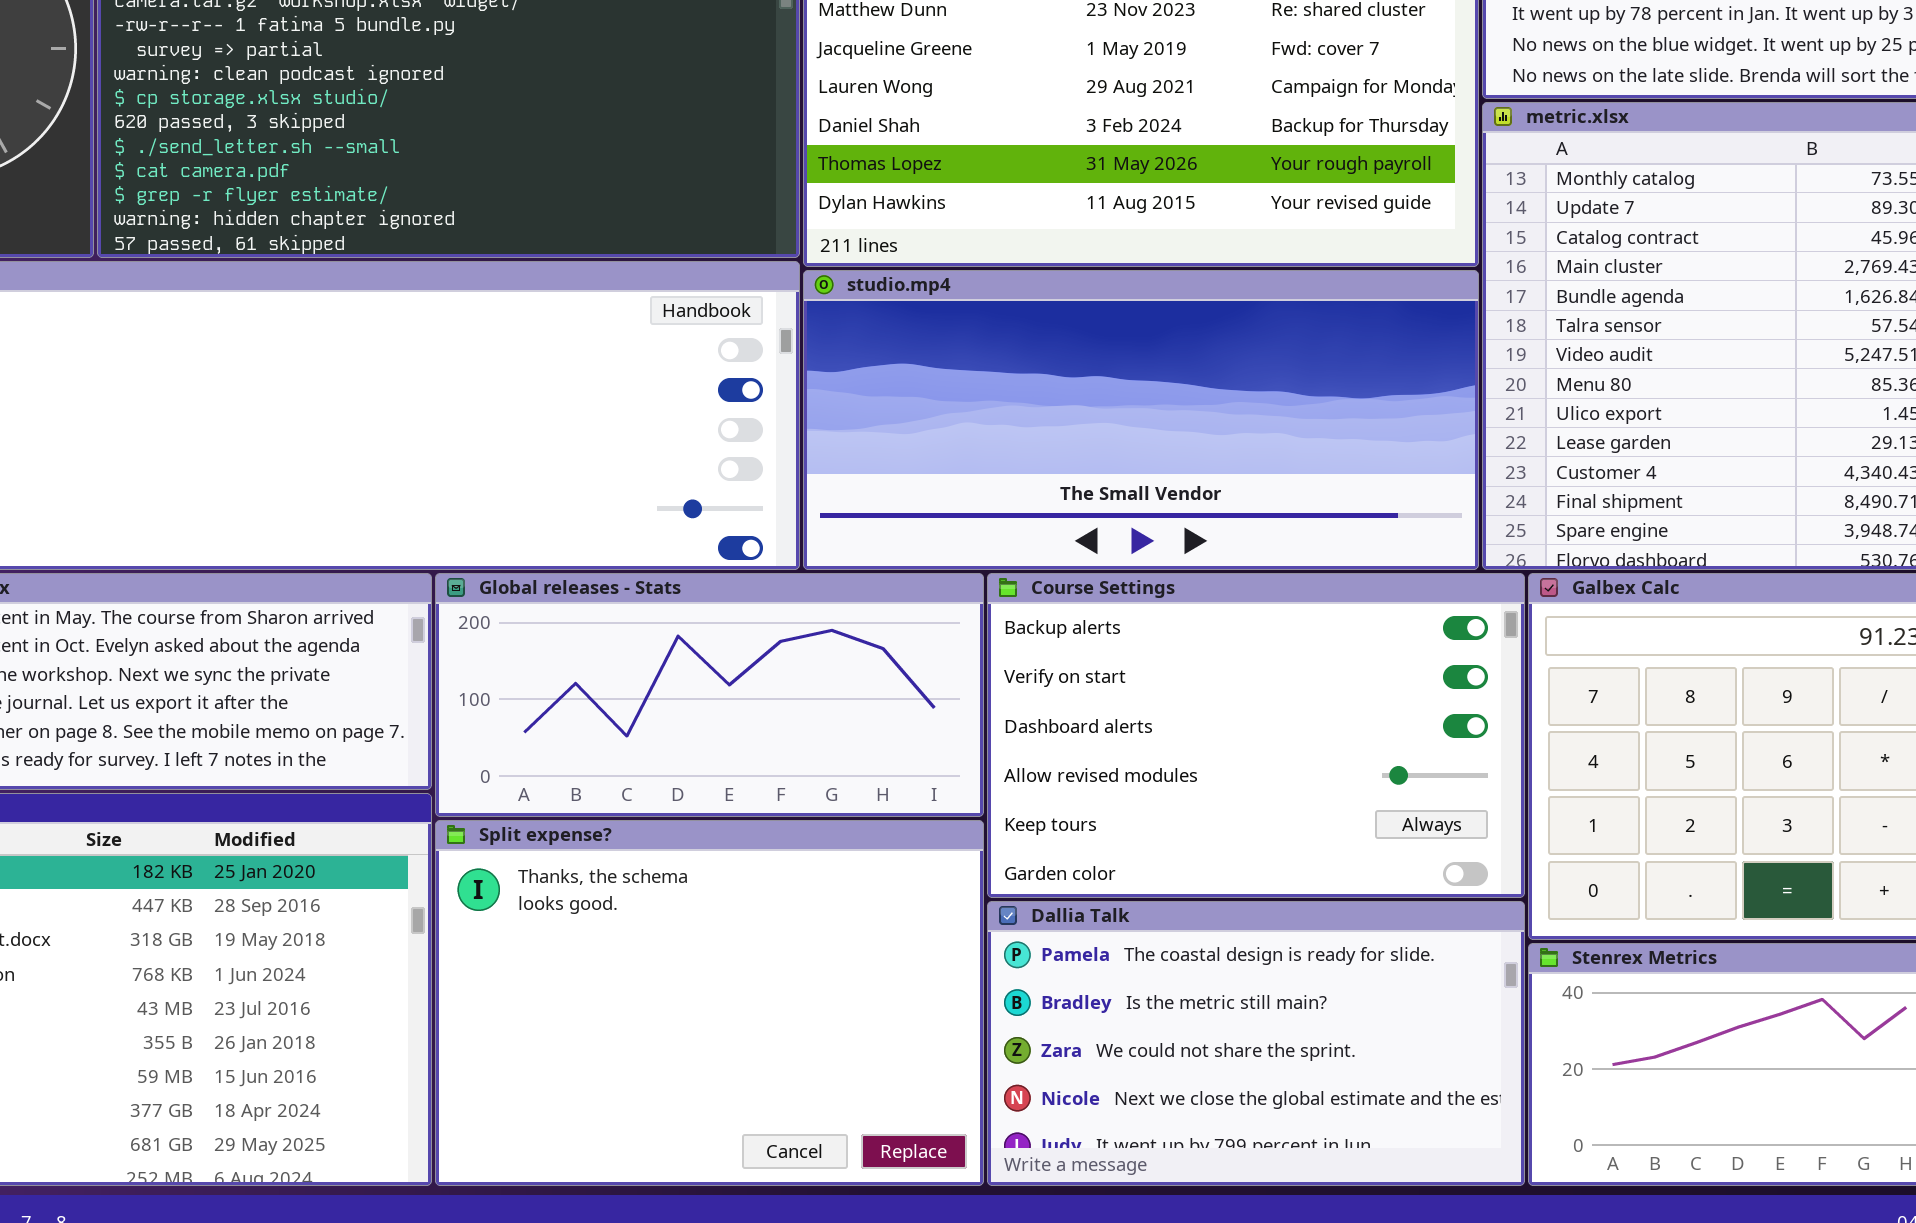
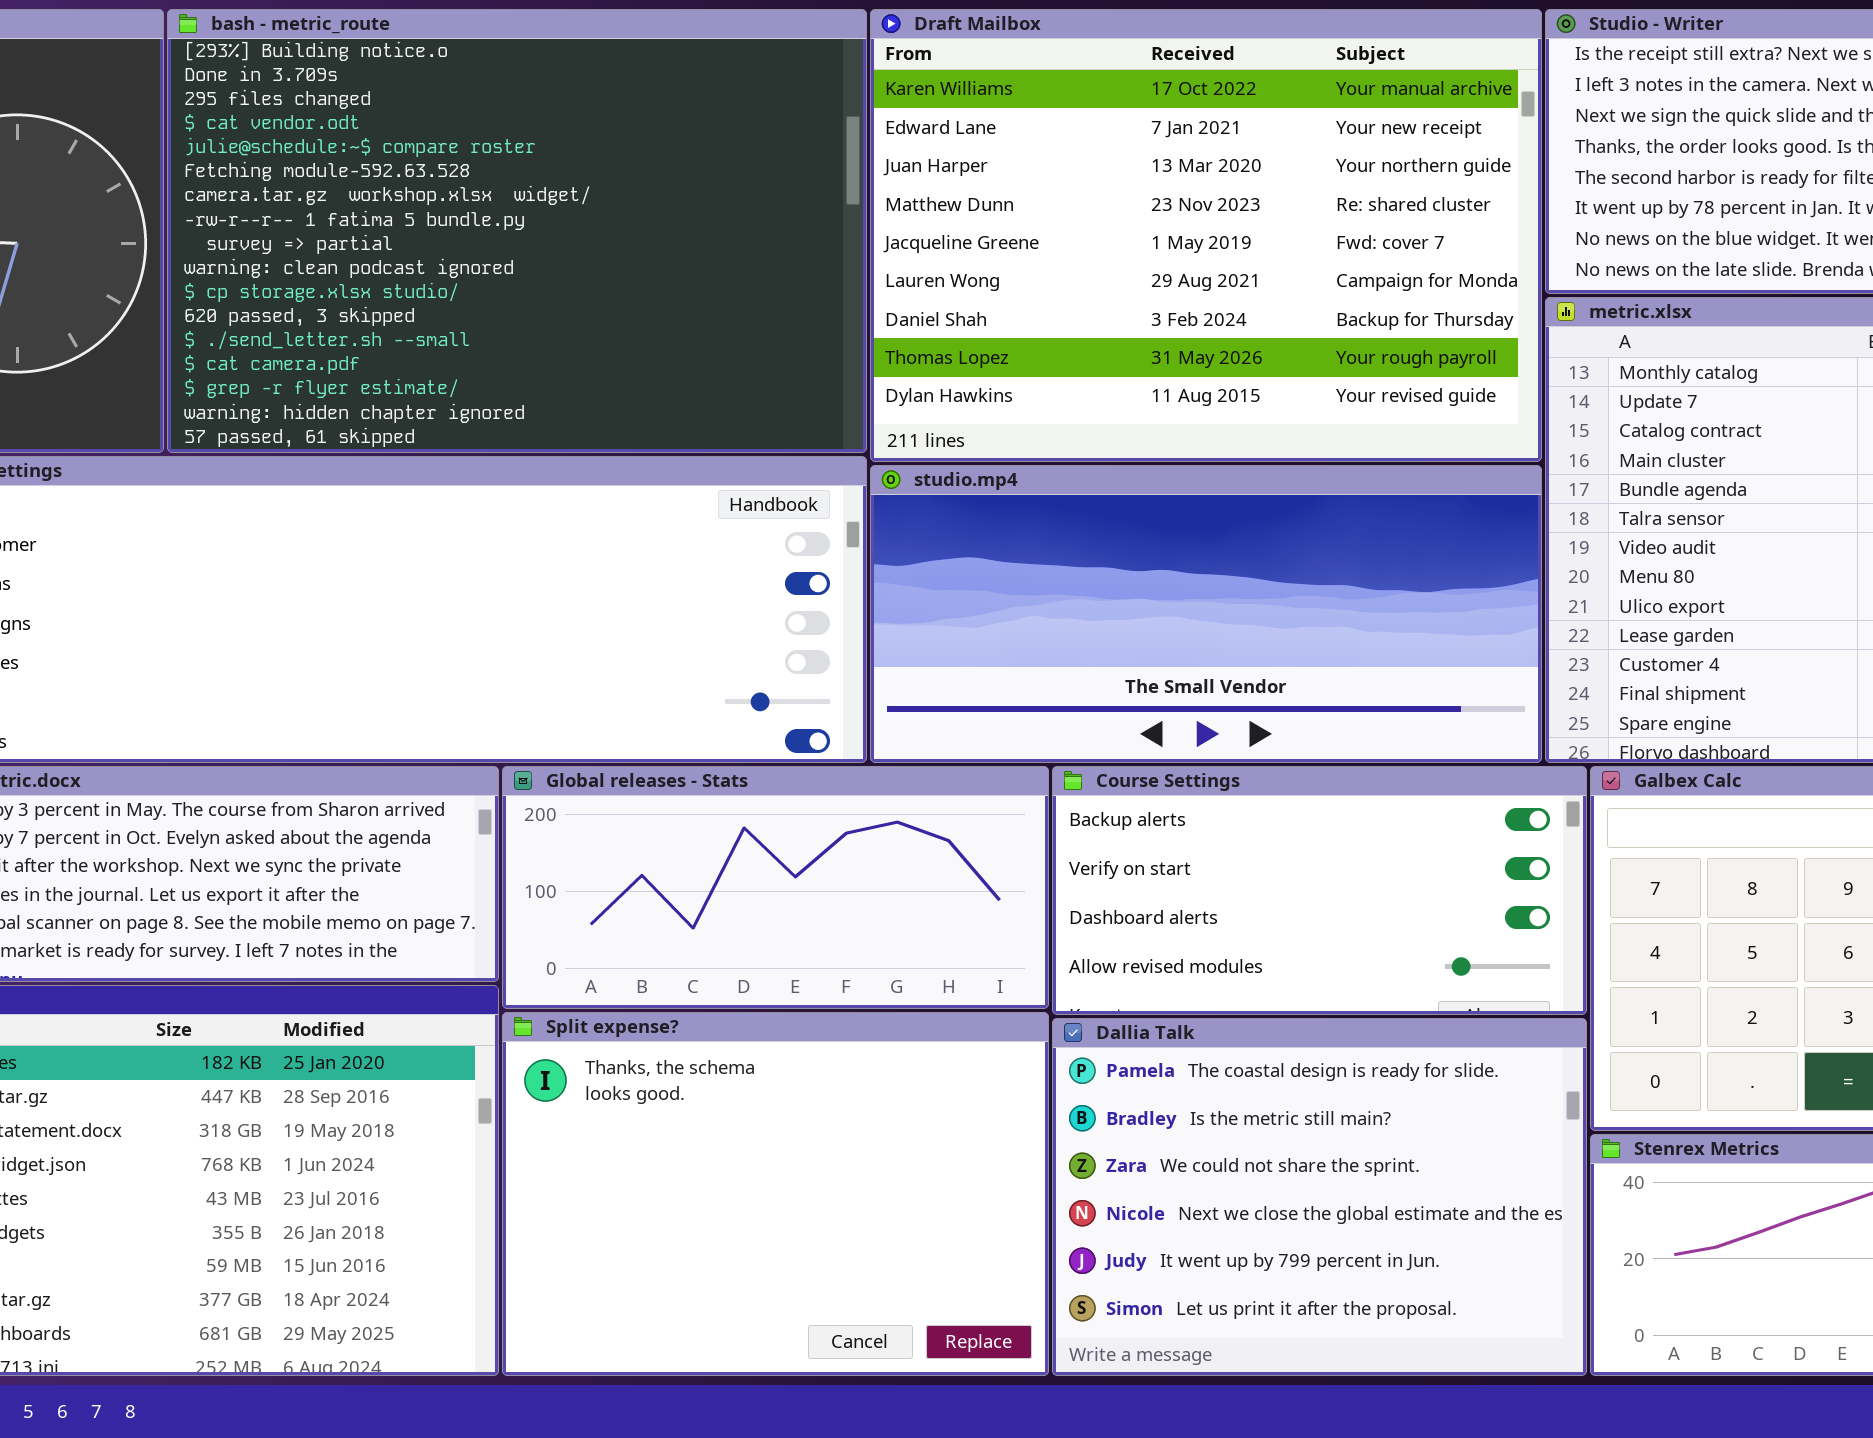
Course Settings: [987,573,1525,898] -> [1052,766,1587,1015], resized
Dallia Talk: [987,901,1525,1186] -> [1052,1018,1587,1376], resized

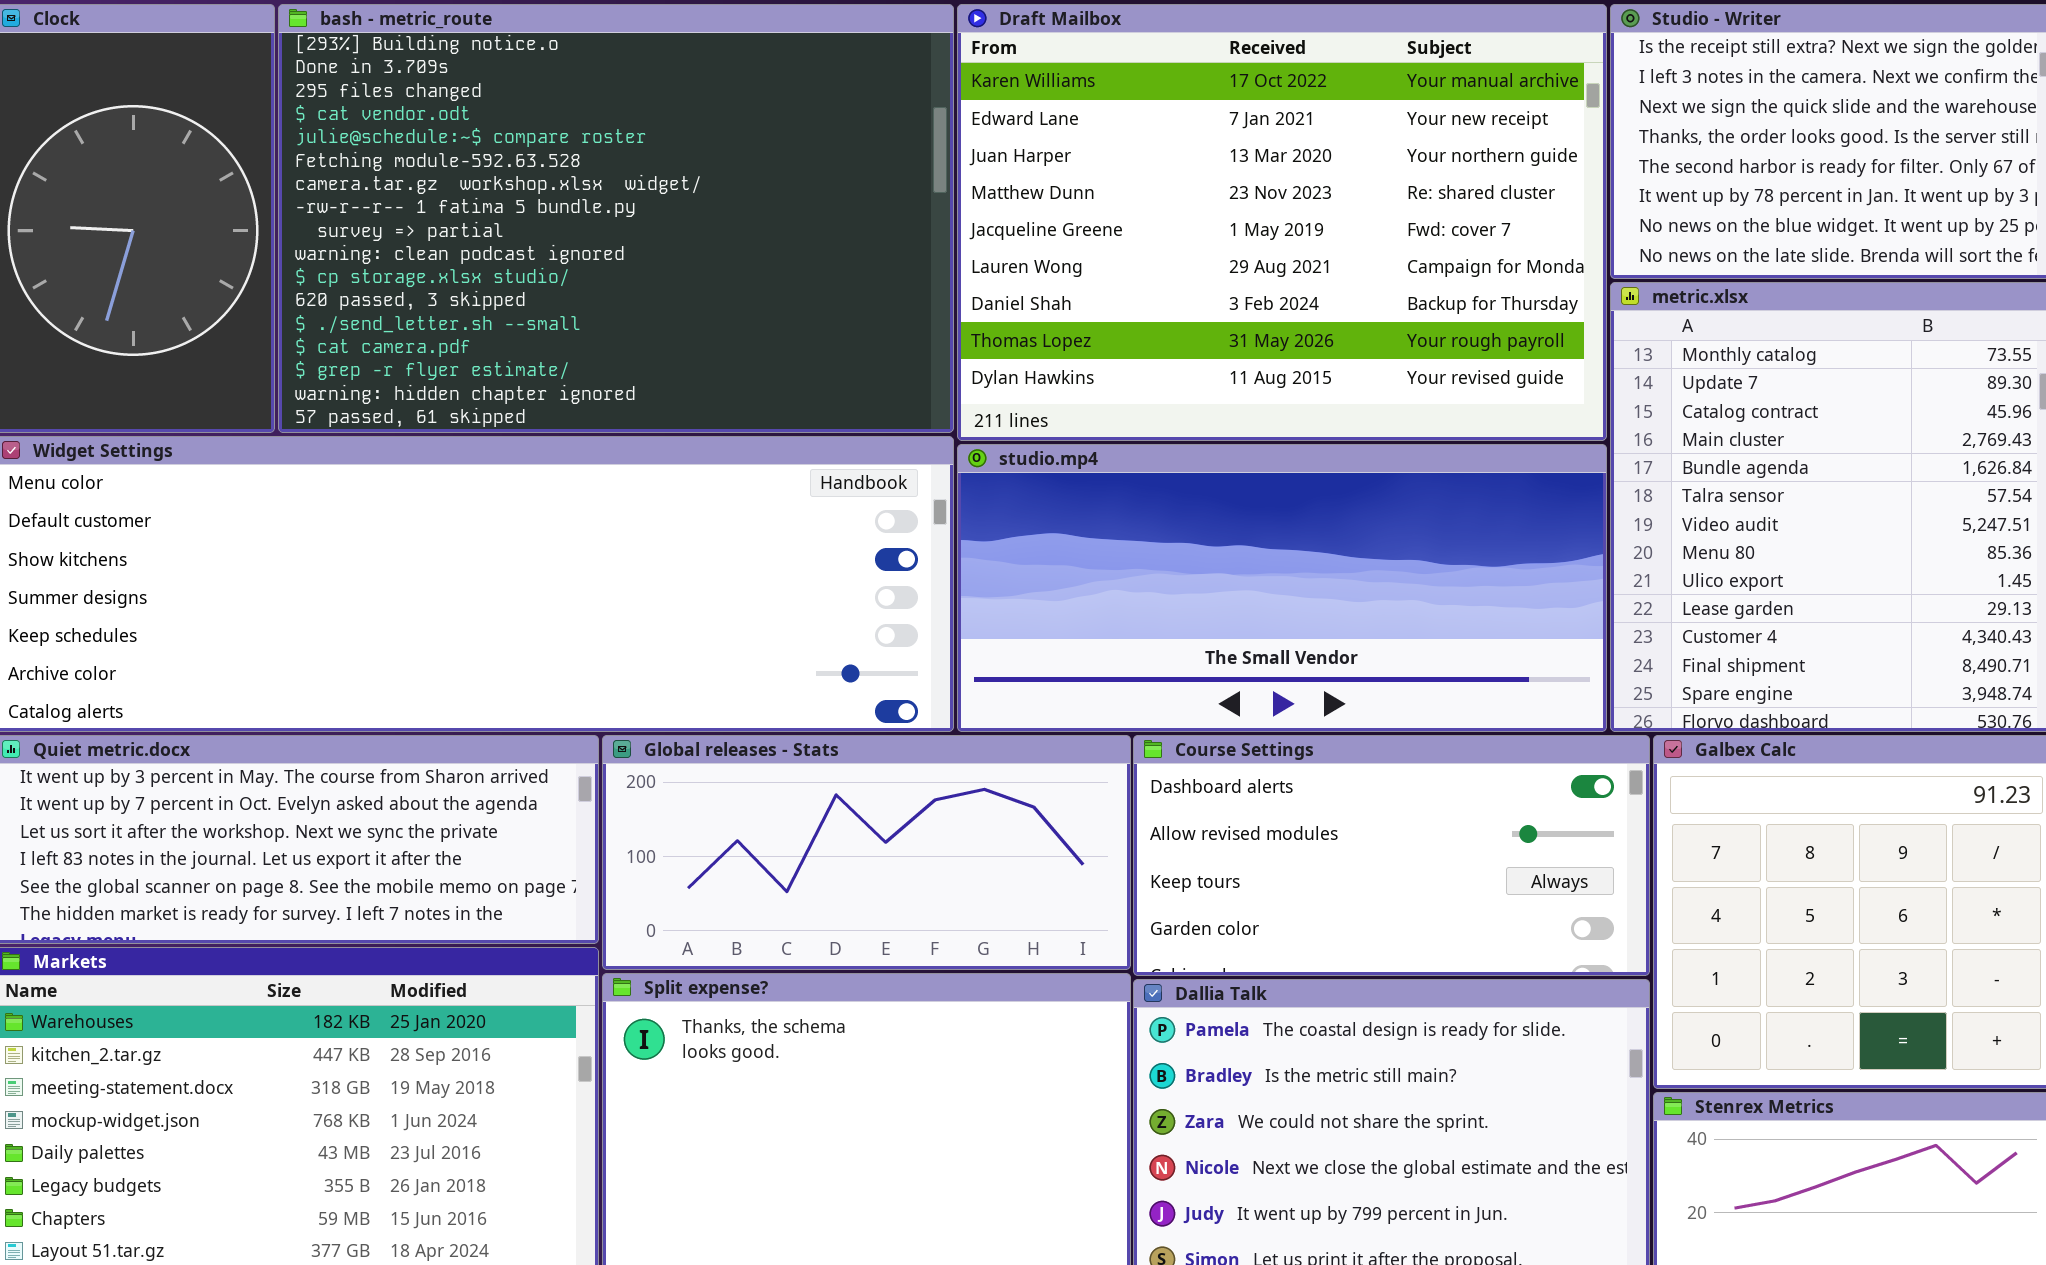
Course Settings: [1052,766,1587,1015] -> [1133,735,1650,976], scrolled down 2 rows

